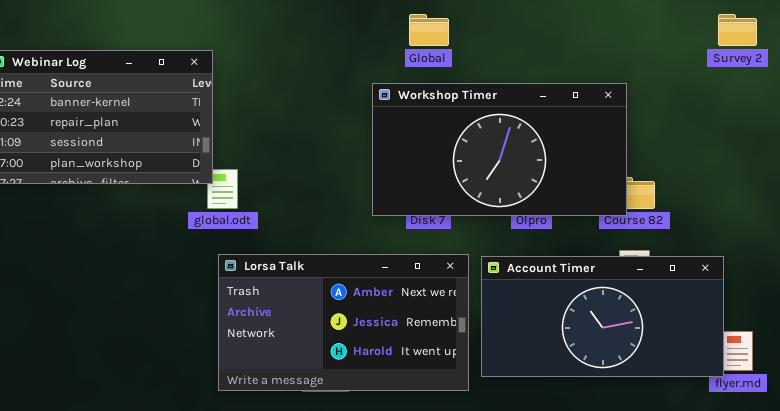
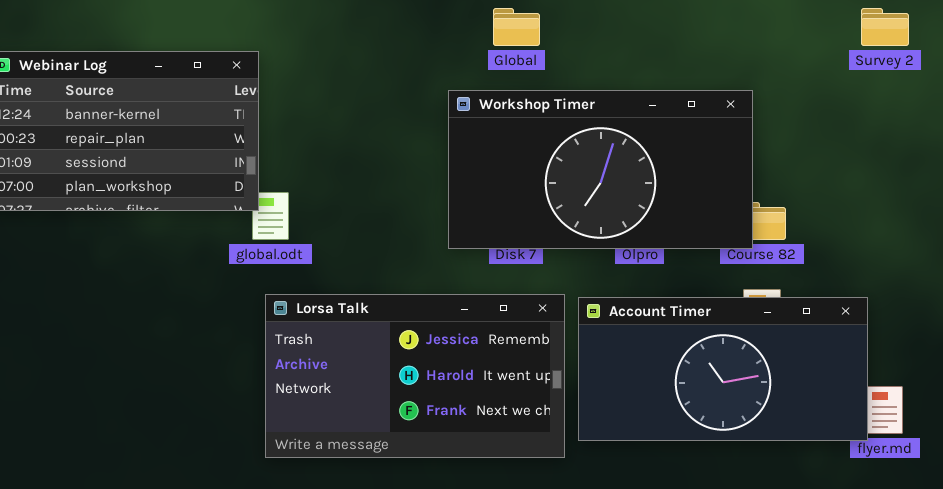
Lorsa Talk: [218,254,469,391] -> [265,294,565,458], scrolled down 1 row

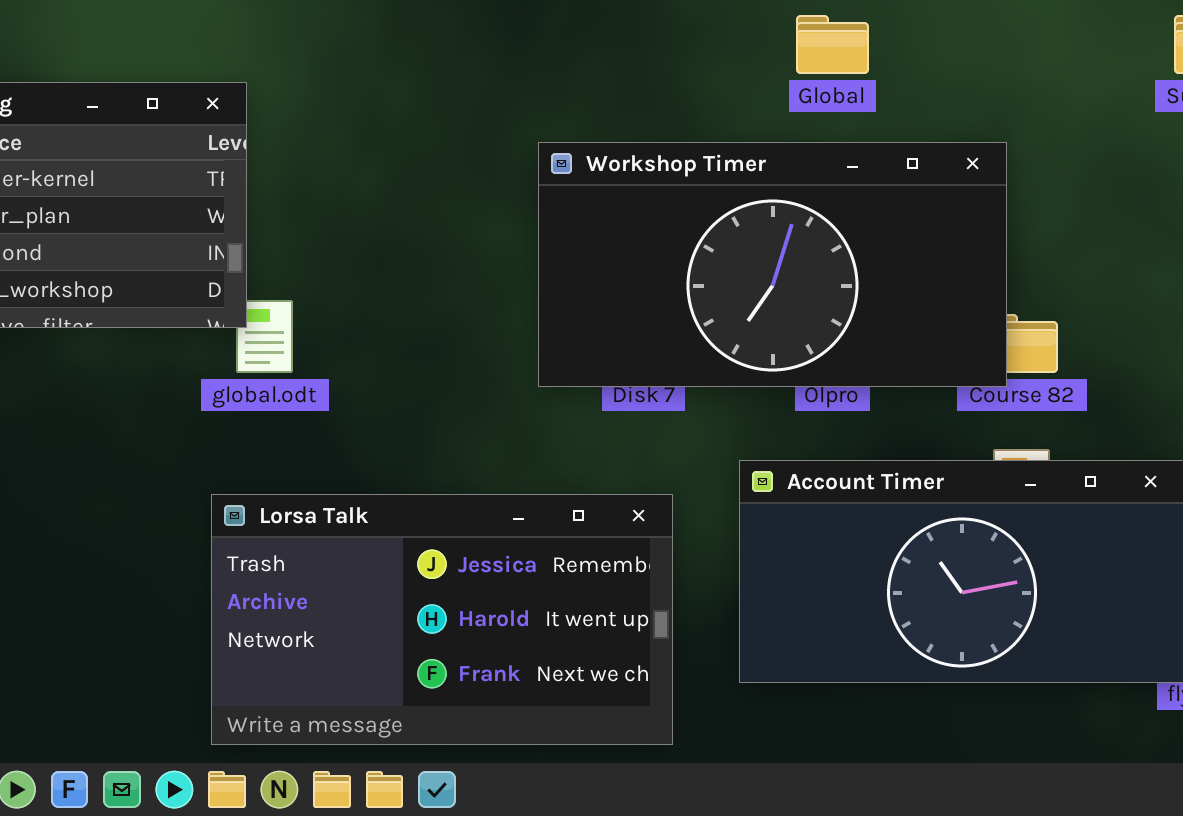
Global: [493,8,540,46] -> [796,15,869,74], moved
Lorsa Talk: [265,294,565,458] -> [211,494,673,745], moved

